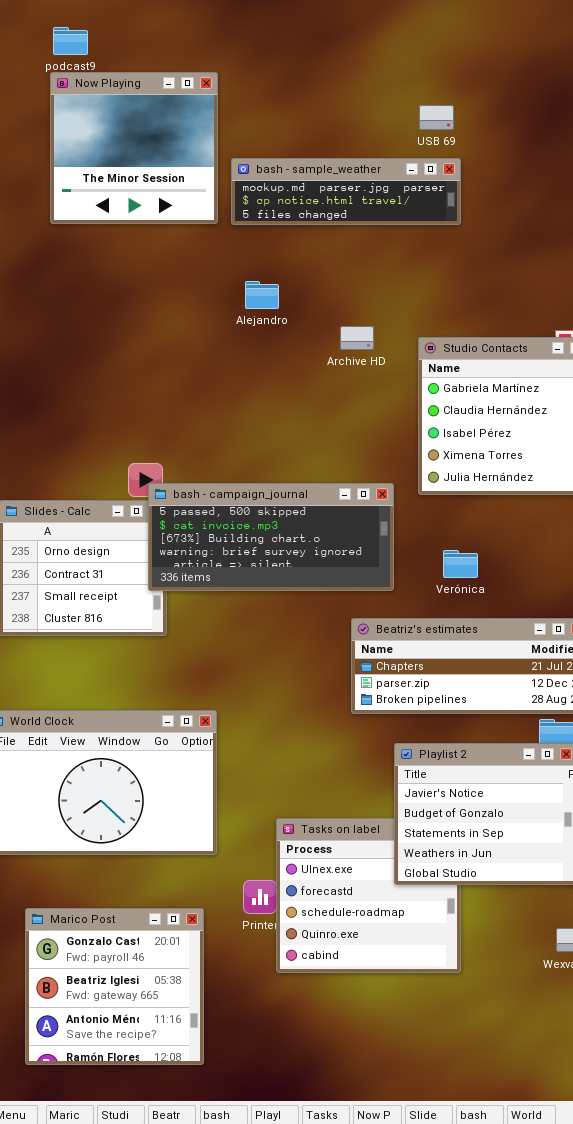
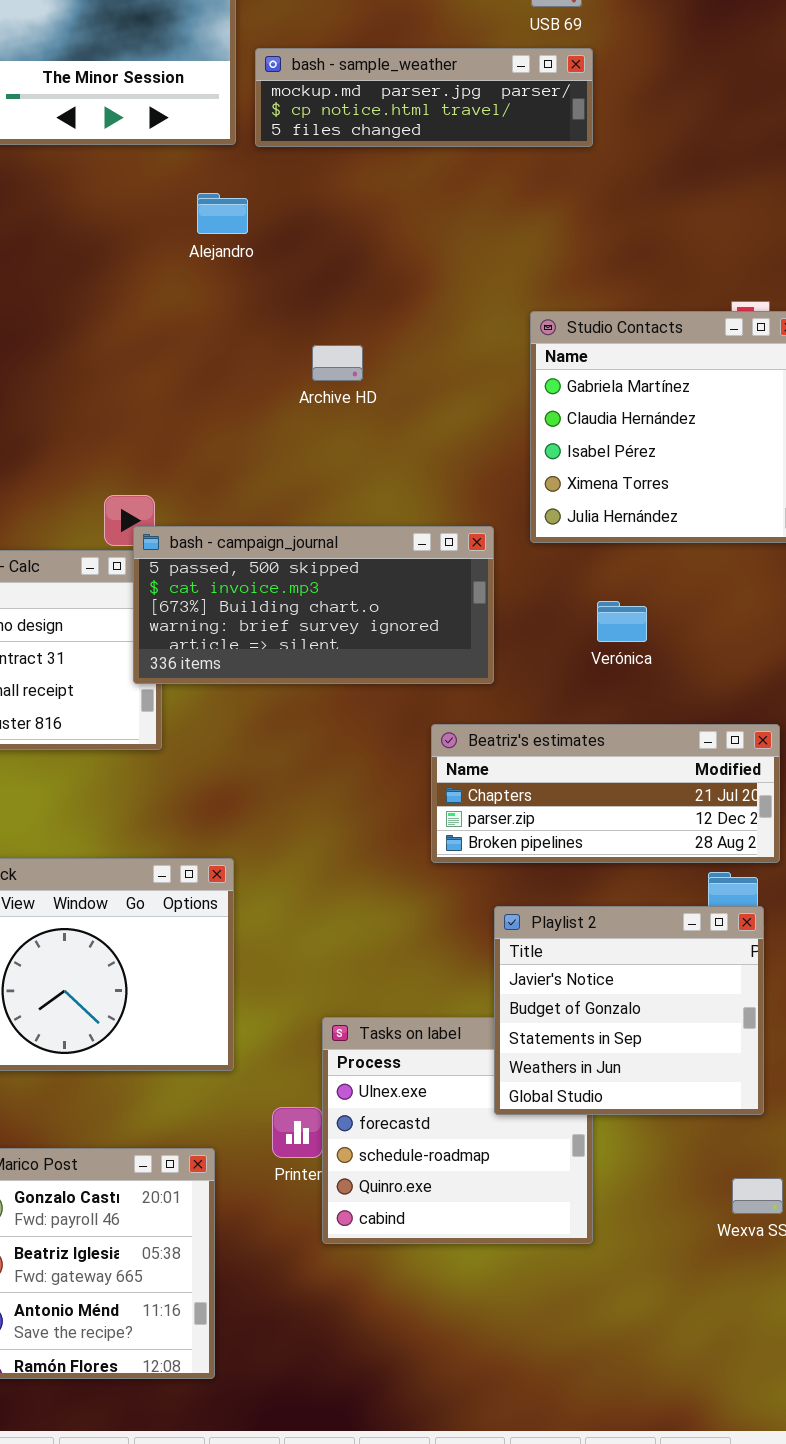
Alejandro: [245,281,279,309] -> [197,193,248,234], moved
Archive HD: [340,326,374,350] -> [312,345,363,381], moved
Verónica: [443,550,478,578] -> [597,601,647,642], moved

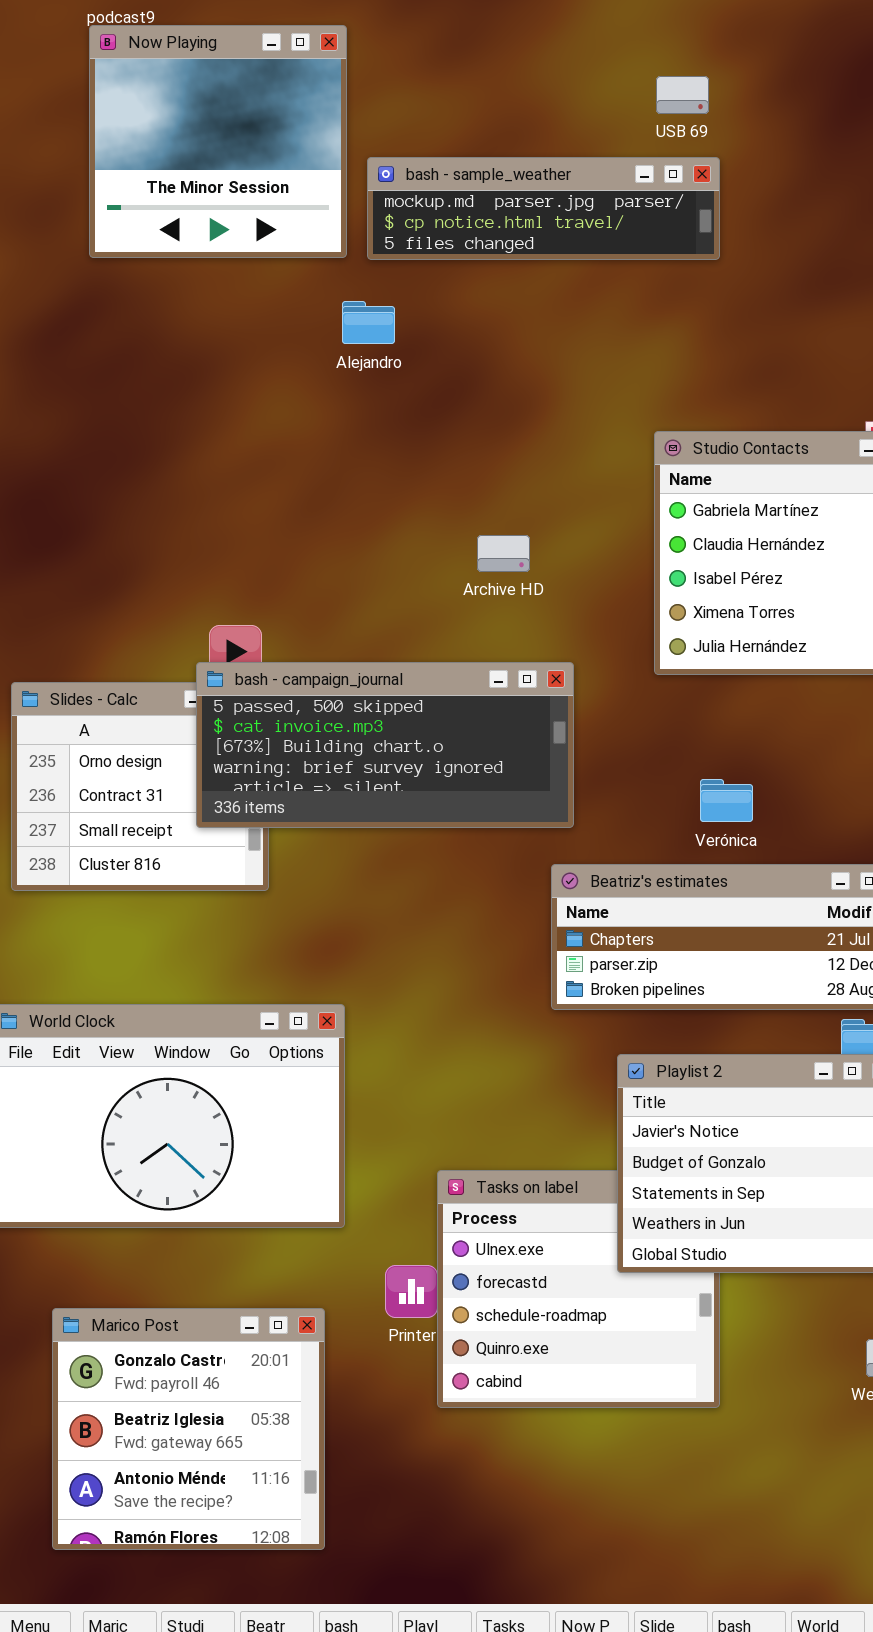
Alejandro: [197,193,248,234] -> [342,301,395,344], moved
Archive HD: [312,345,363,381] -> [477,535,530,572], moved
bash - campaign_journal: [133,526,494,684] -> [196,662,574,828], moved
Verónica: [597,601,647,642] -> [700,779,753,822], moved

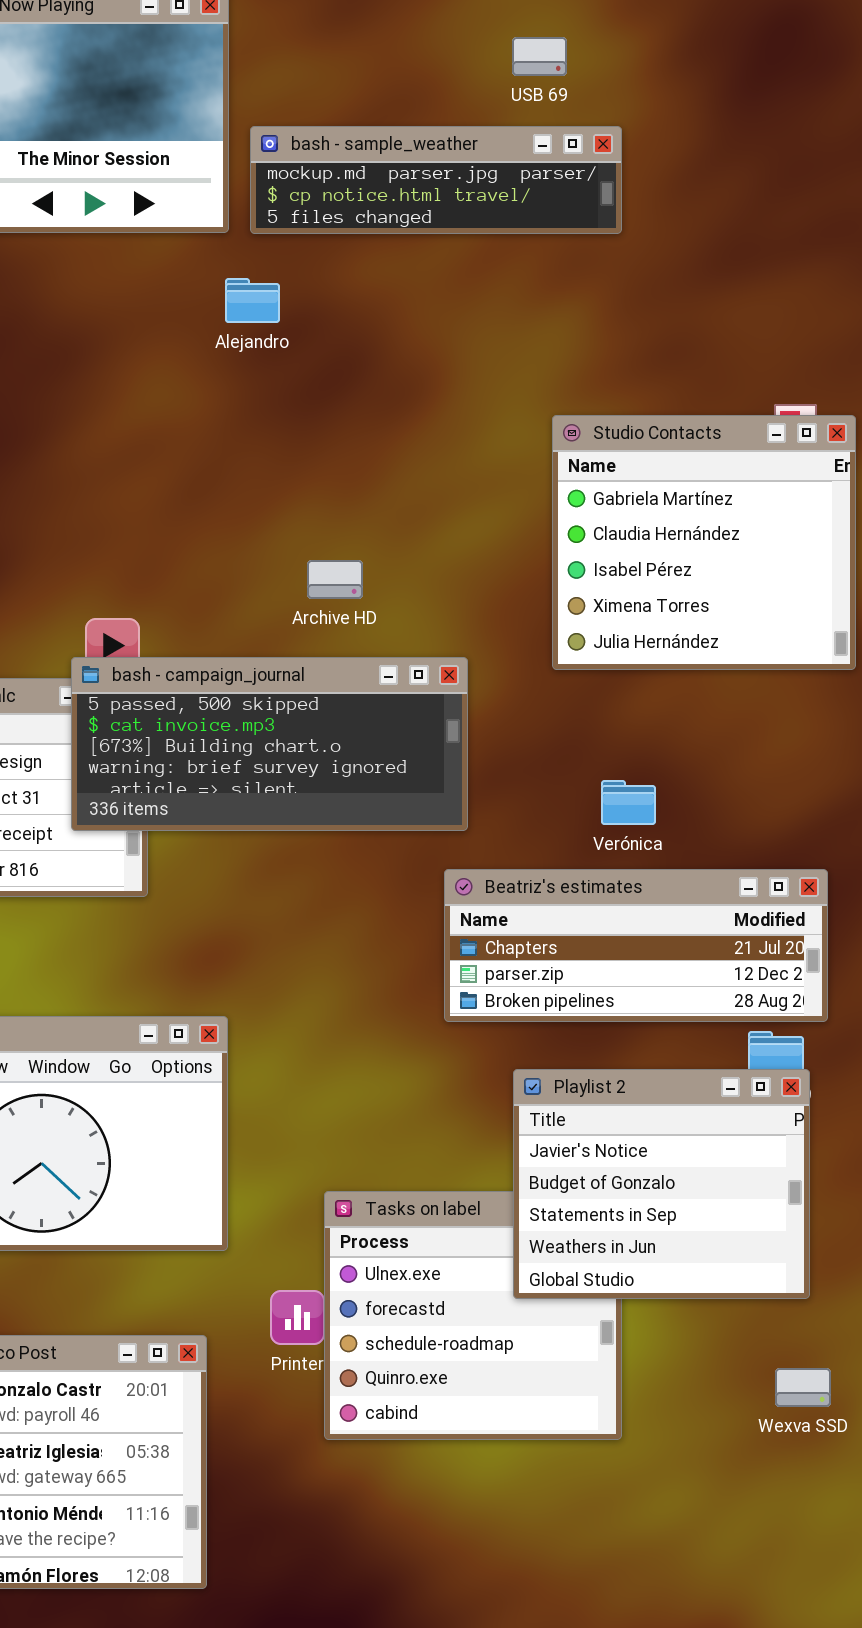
USB 69: [656,76,709,114] -> [512,37,567,76], moved
Archive HD: [477,535,530,572] -> [307,560,363,599], moved

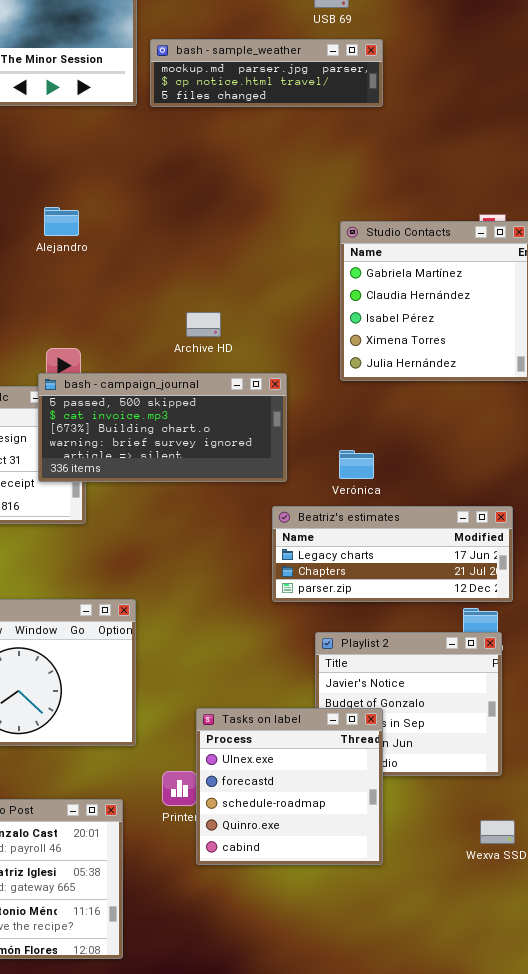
Alejandro: [225,278,280,323] -> [44,207,79,236], moved
Verónica: [601,780,656,825] -> [339,450,374,479], moved
Beatriz's estimates: [444,869,828,1022] -> [272,506,513,602], scrolled up 1 row
Tasks on label: [324,1191,622,1440] -> [196,708,383,865], raised

